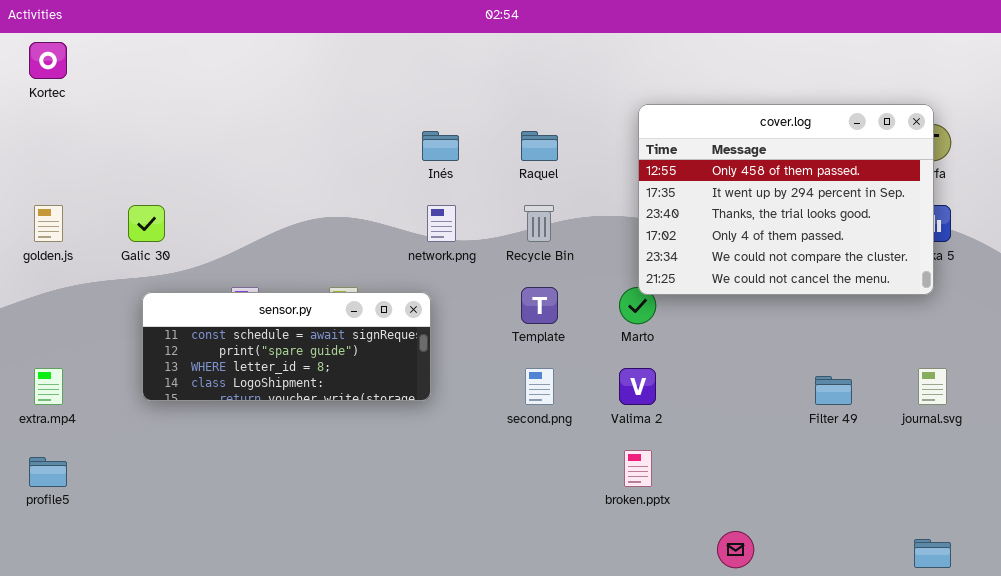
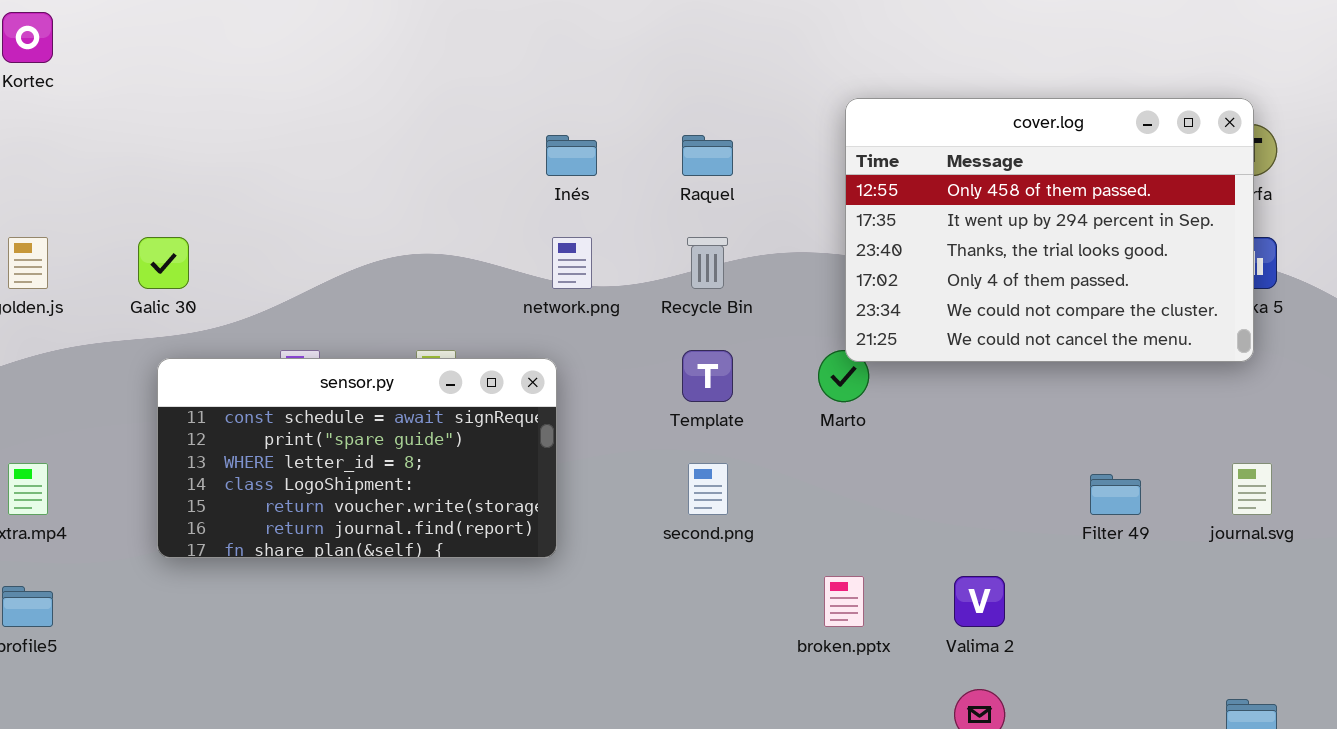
sensor.py: [142,292,431,401] -> [157,358,557,558], resized
Valima 2: [619,368,656,405] -> [954,576,1005,627], moved

